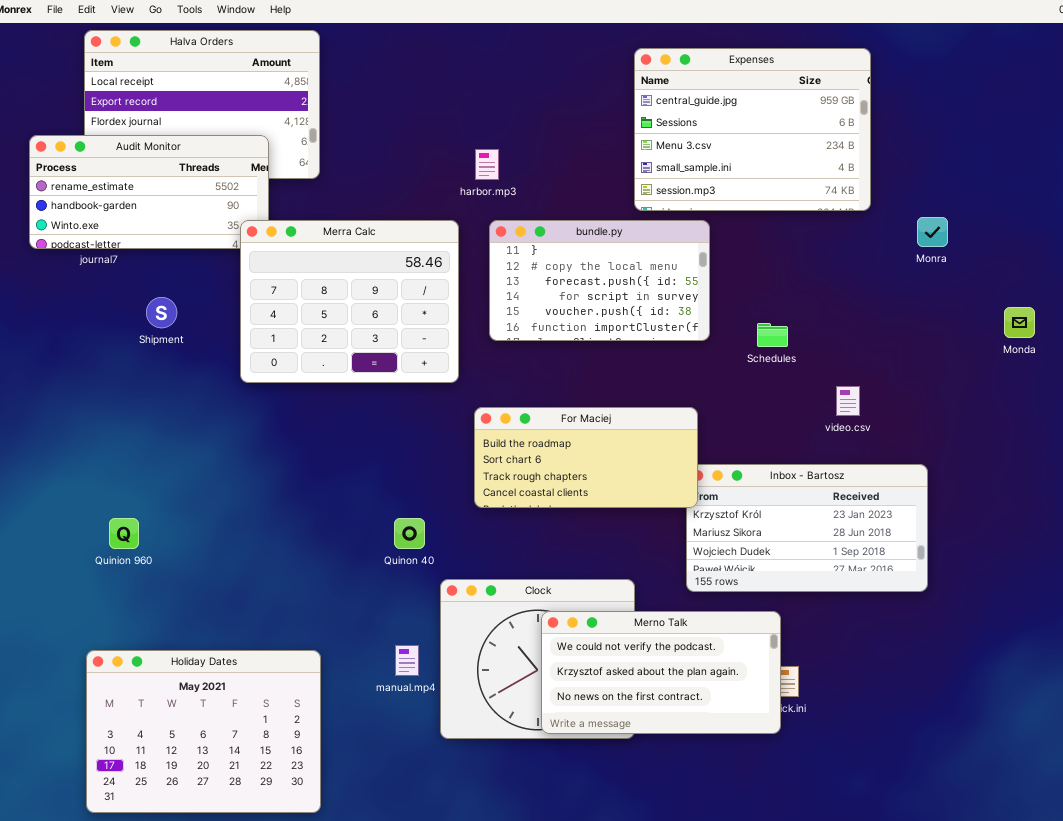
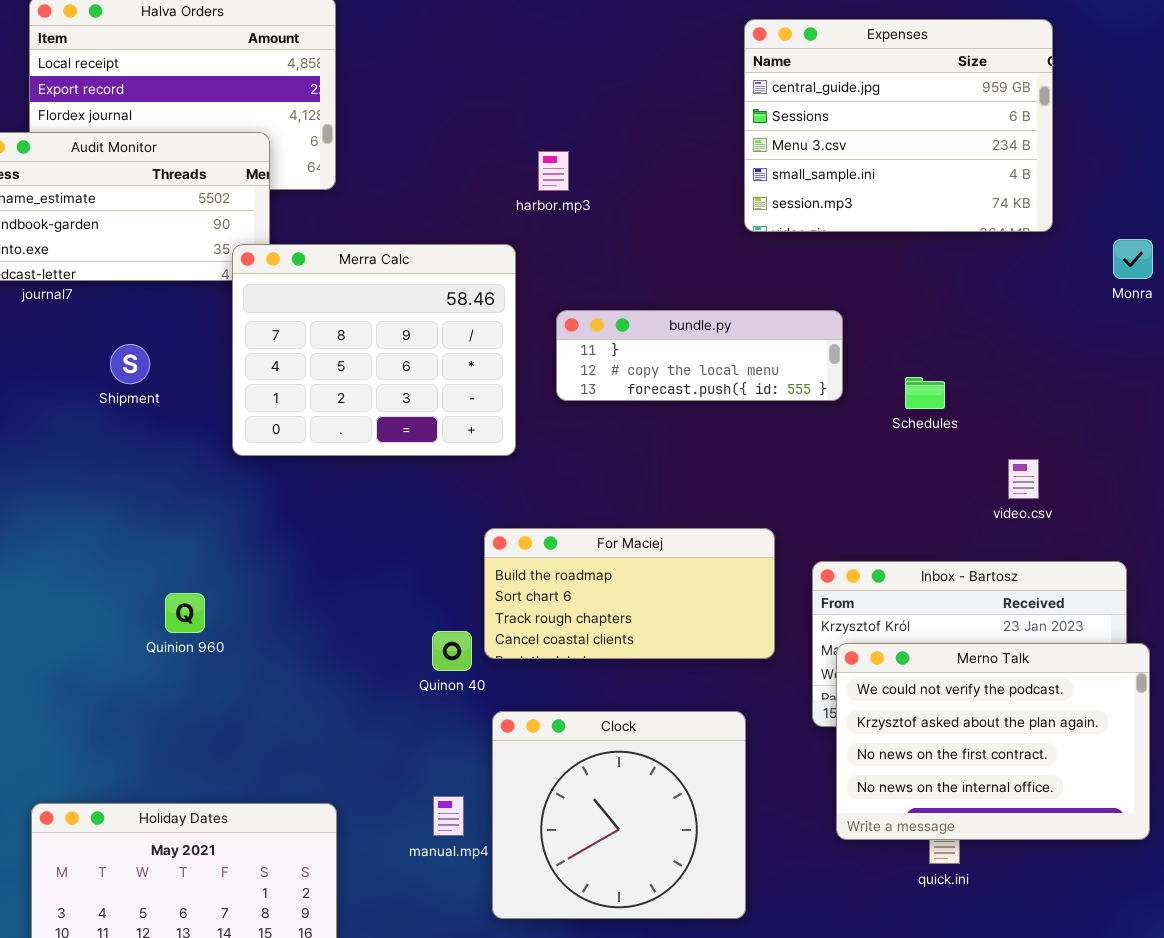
bundle.py: [489,220,710,341] -> [556,310,843,401], resized
For Maciej: [474,407,698,508] -> [484,528,775,659], moved
Quinion 960: [109,518,139,549] -> [165,593,205,633], moved
Merno Talk: [541,611,781,734] -> [836,643,1150,840], moved, resized

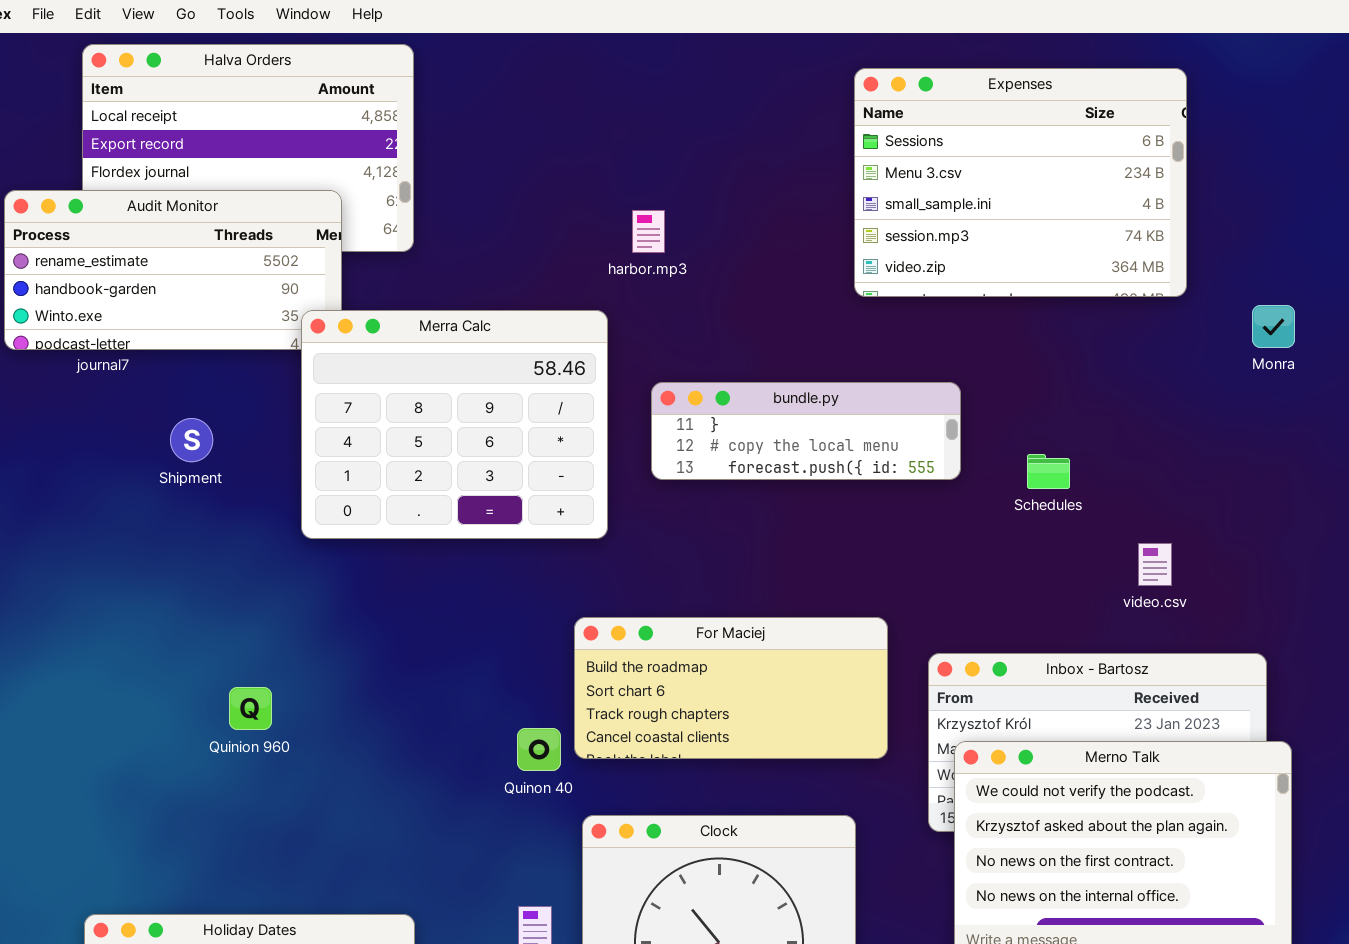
Expenses: [744,19,1053,232] -> [854,68,1187,297], scrolled down 1 row

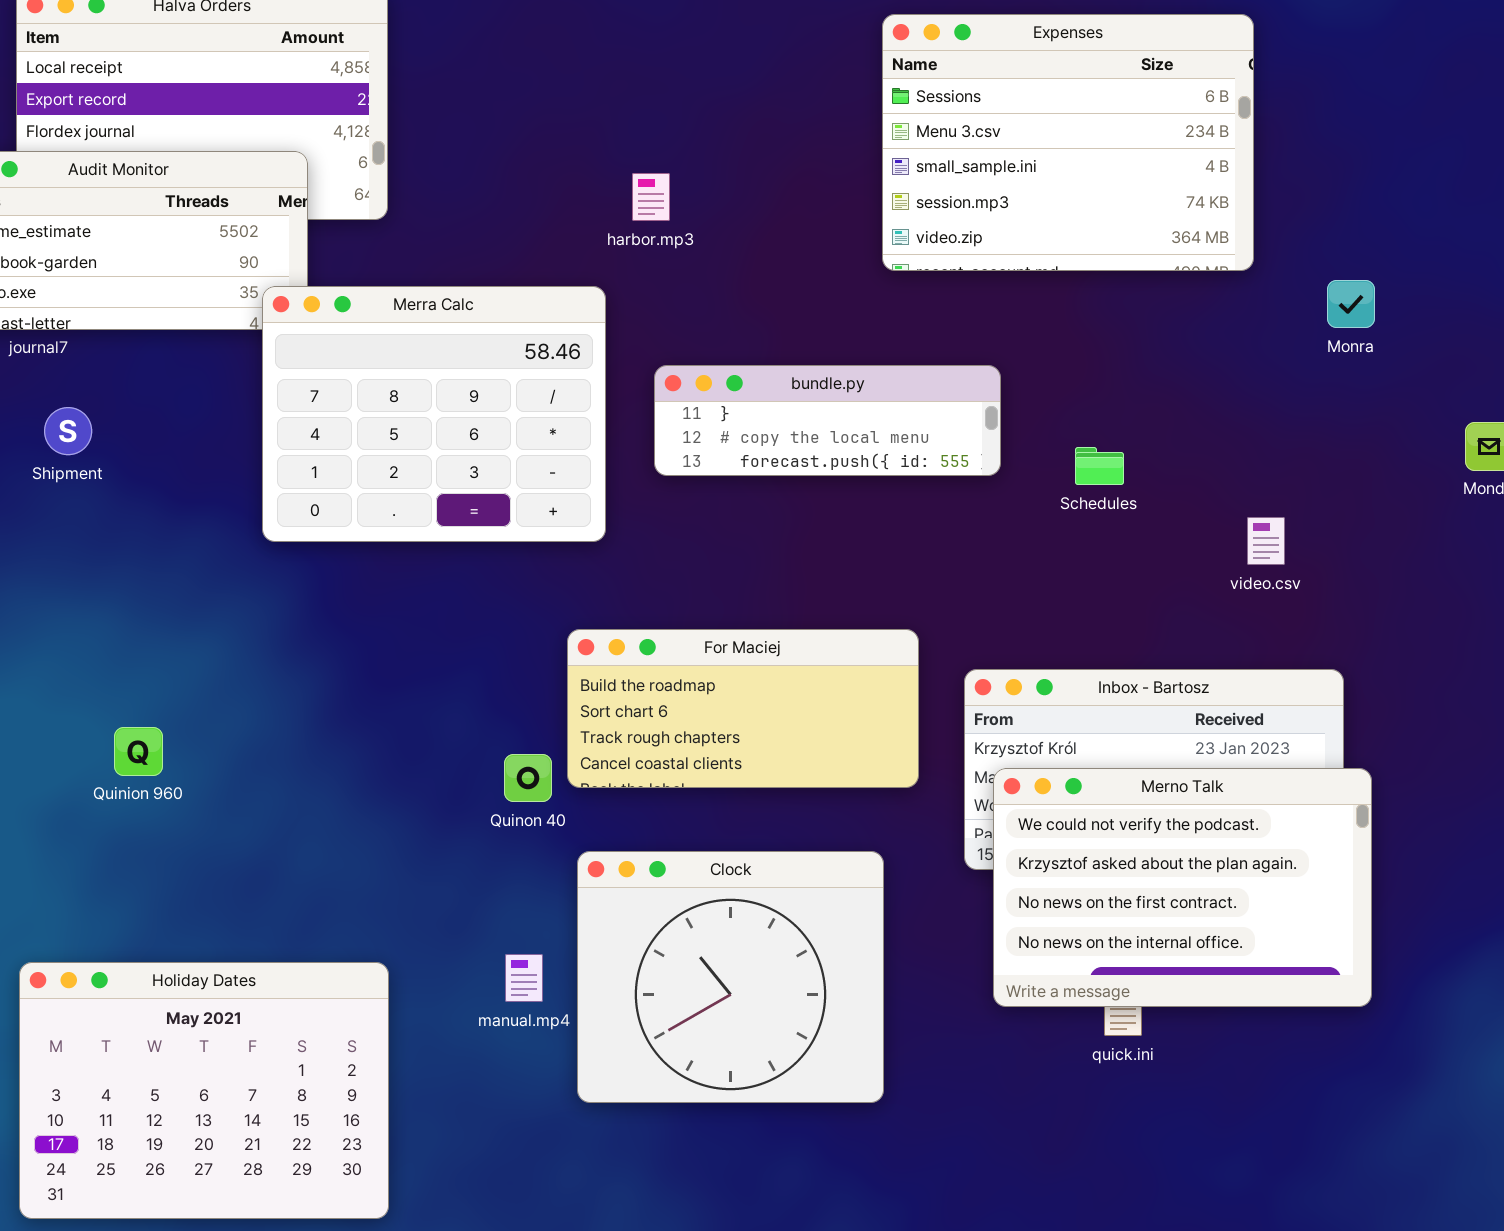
Shipment: [170,418,213,462] -> [44,407,92,455], moved
video.csv: [1138,543,1172,586] -> [1247,517,1285,565], moved
Quinion 960: [229,687,272,730] -> [114,727,163,776], moved

